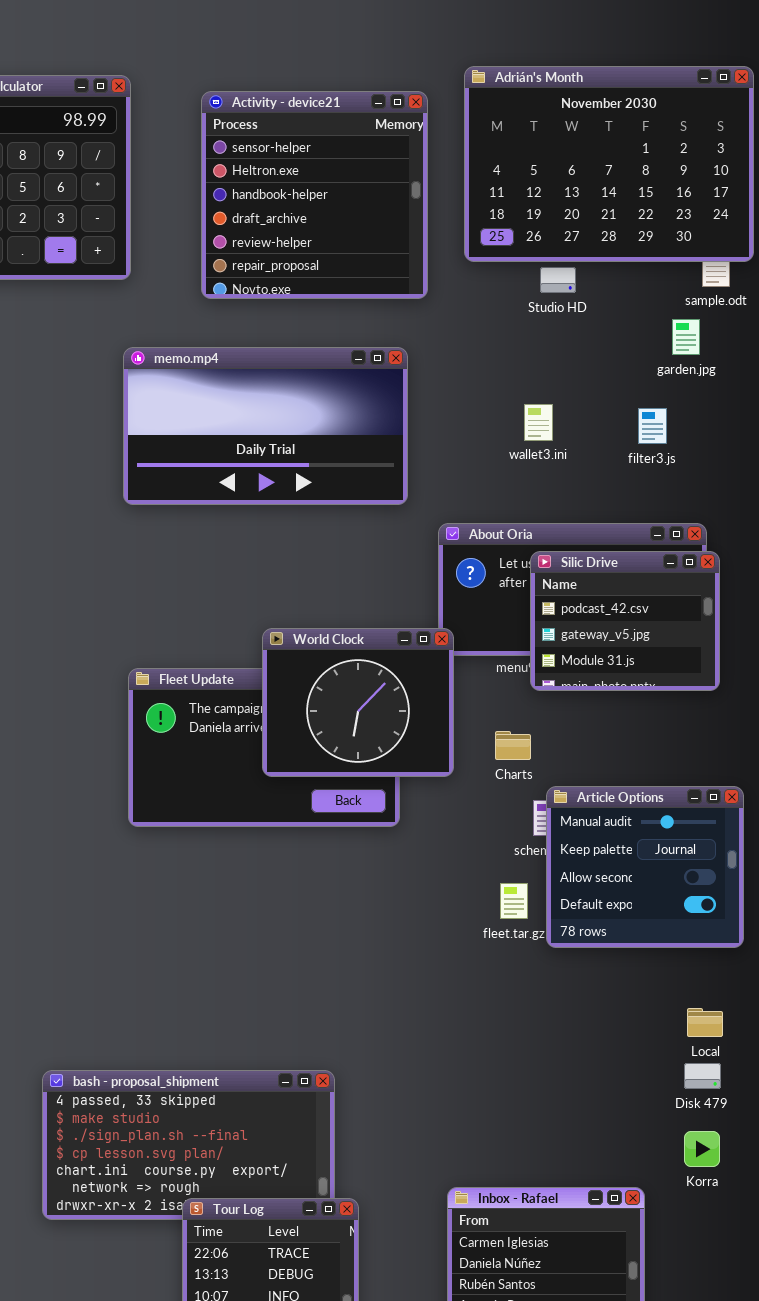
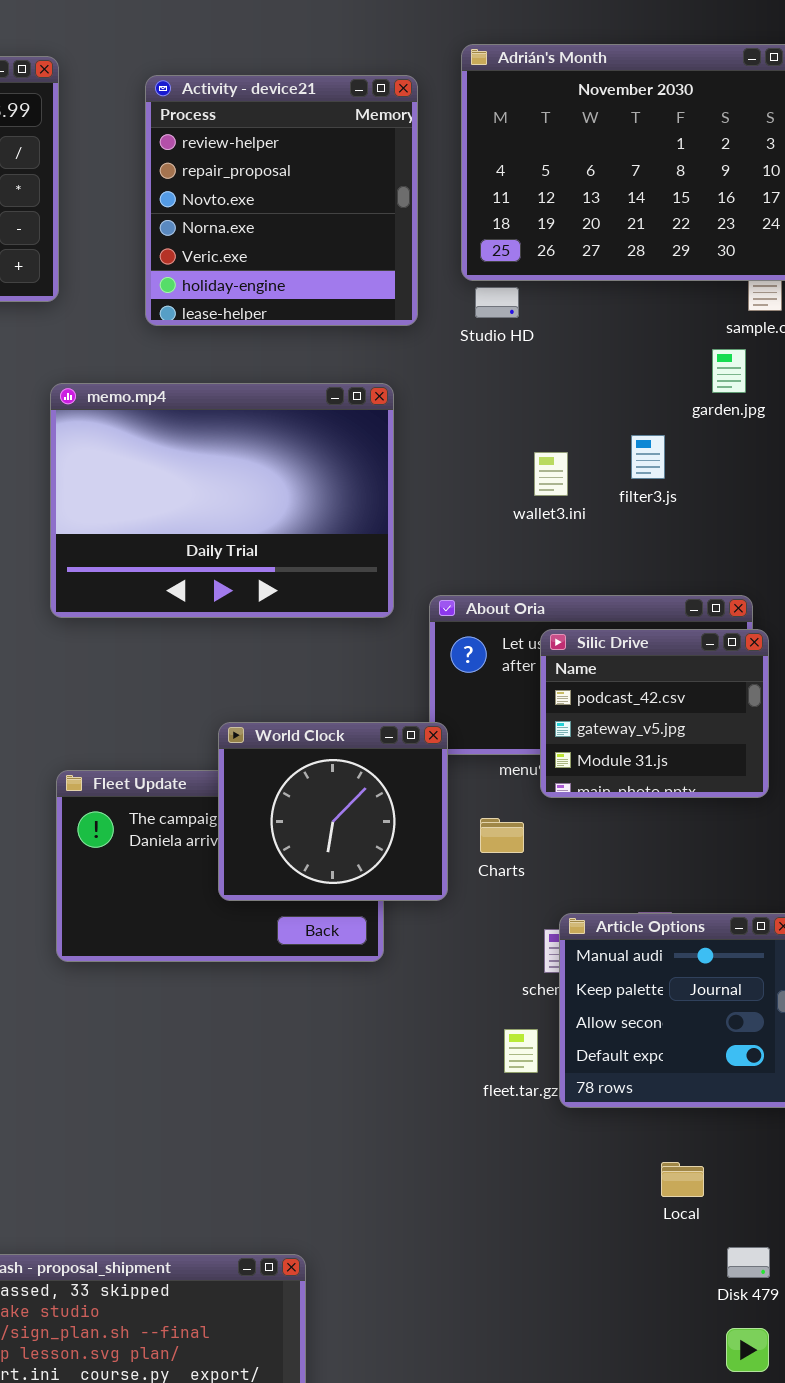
Activity - device21: [201,91,428,299] -> [145,75,418,326], scrolled down 4 rows
Studio HD: [540,267,576,293] -> [475,287,519,318], moved
memo.mp4: [123,347,408,505] -> [50,383,394,618], resized
filter3.js: [638,408,667,444] -> [631,435,665,479], moved
Charts: [495,731,531,760] -> [480,818,524,853], moved
Local: [687,1008,723,1037] -> [661,1162,704,1197], moved

